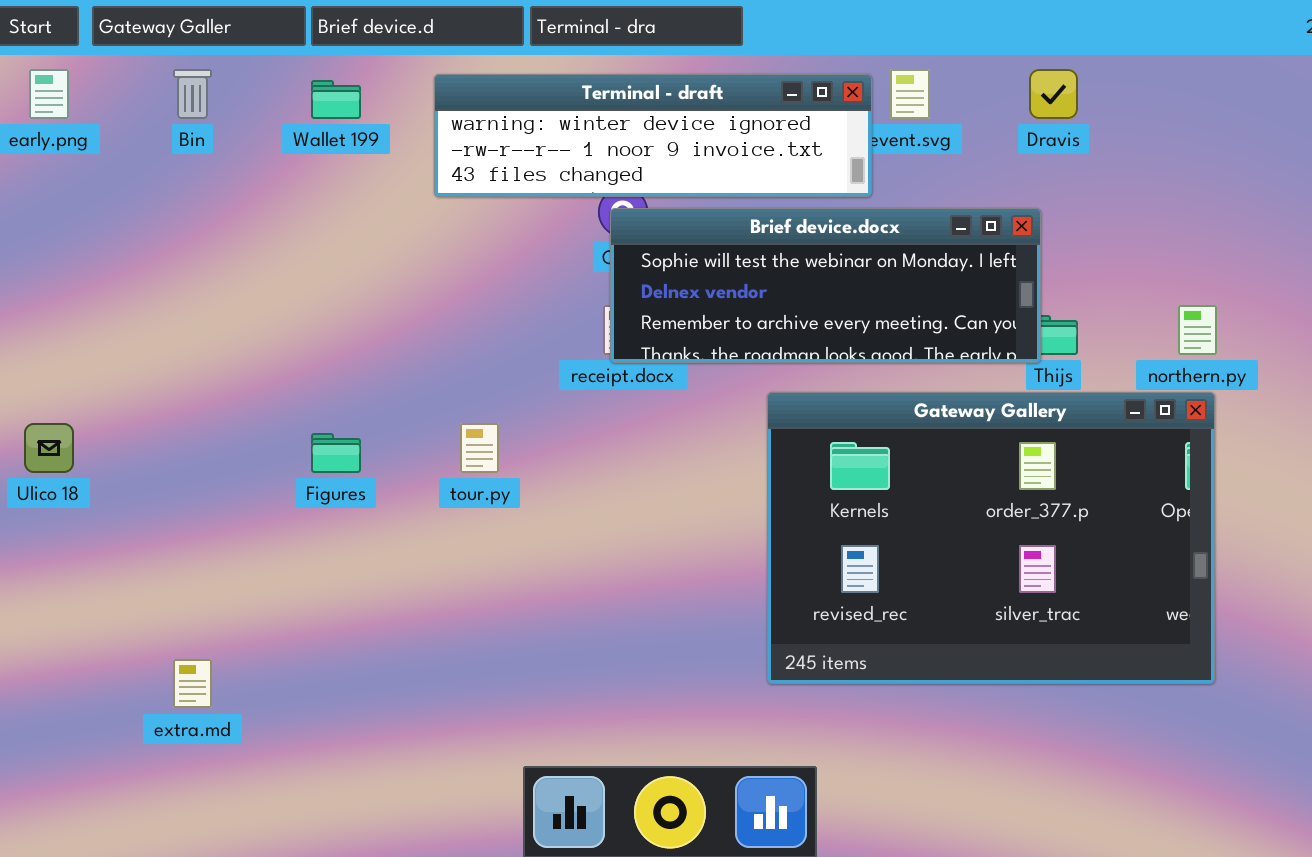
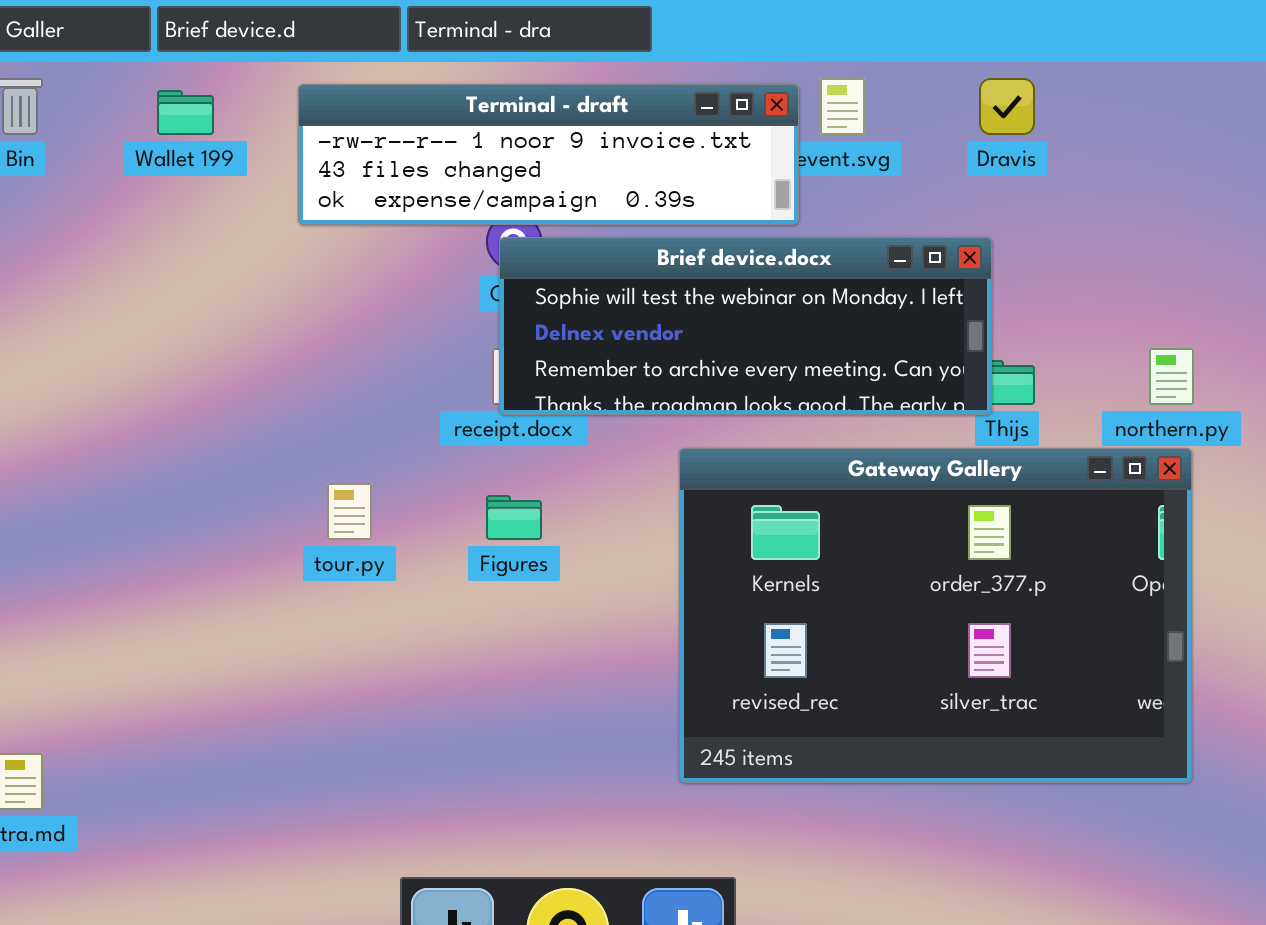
Terminal - draft: [434,74,872,197] -> [298,84,799,225], scrolled down 1 row
Figures: [311,433,361,473] -> [486,495,542,540], moved

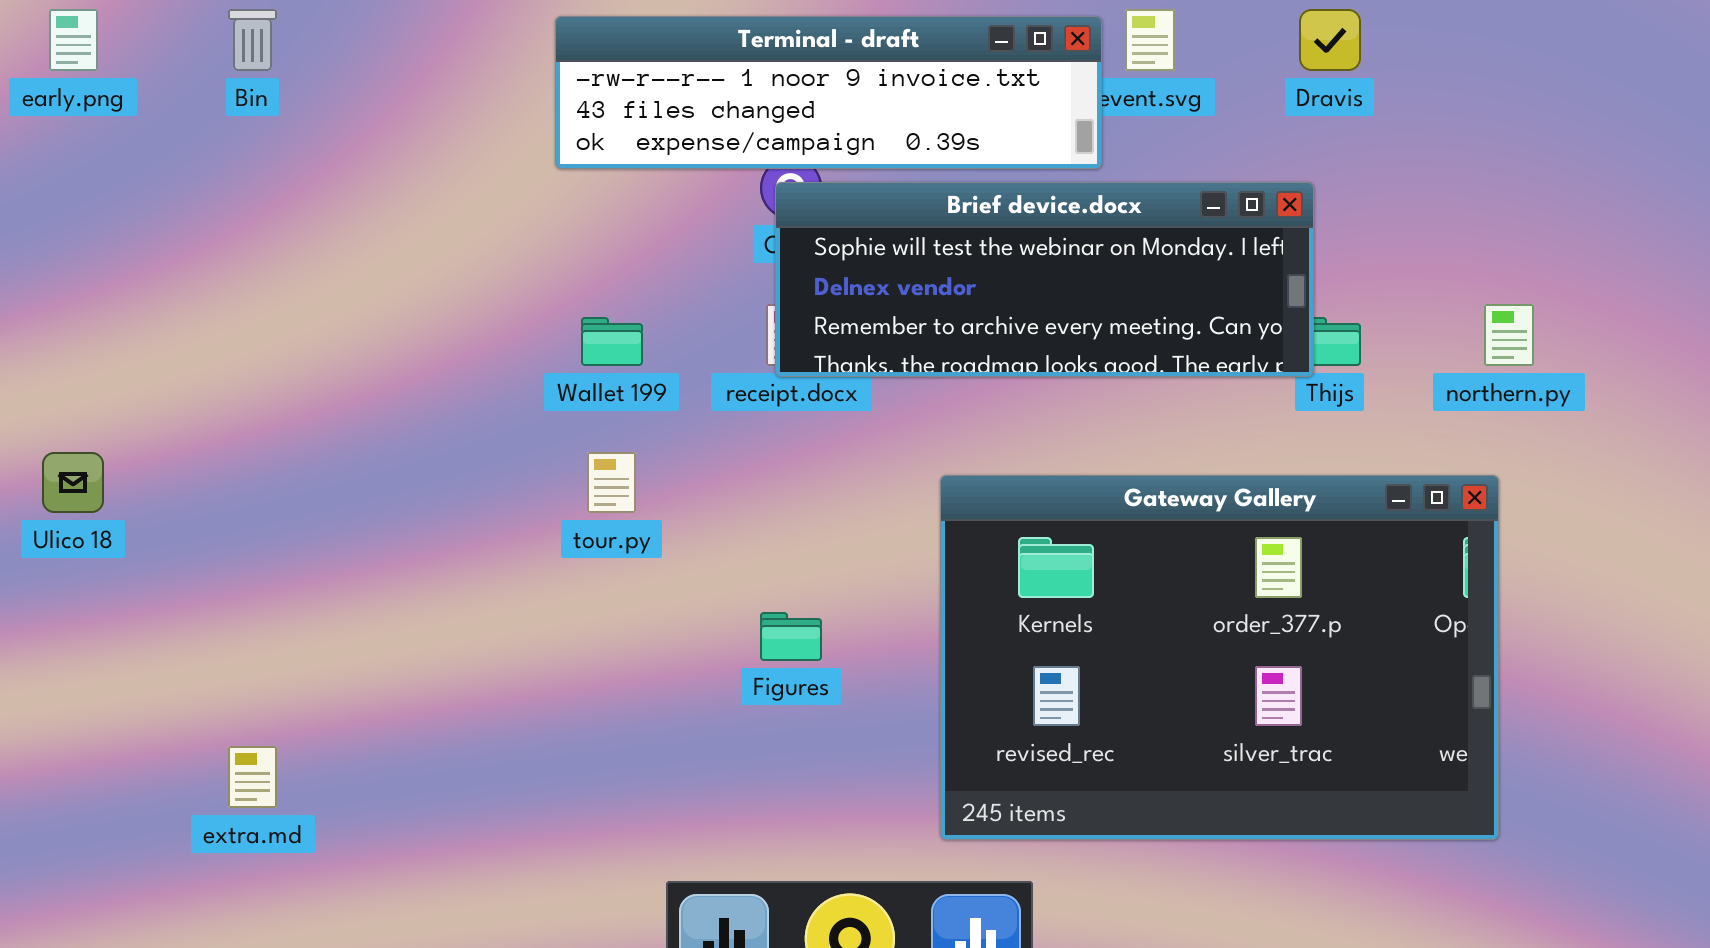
Wallet 199: [157,90,214,135] -> [581,317,643,366], moved
Gateway Gallery: [679,448,1192,783] -> [940,475,1499,840], moved
Figures: [486,495,542,540] -> [760,612,822,661], moved

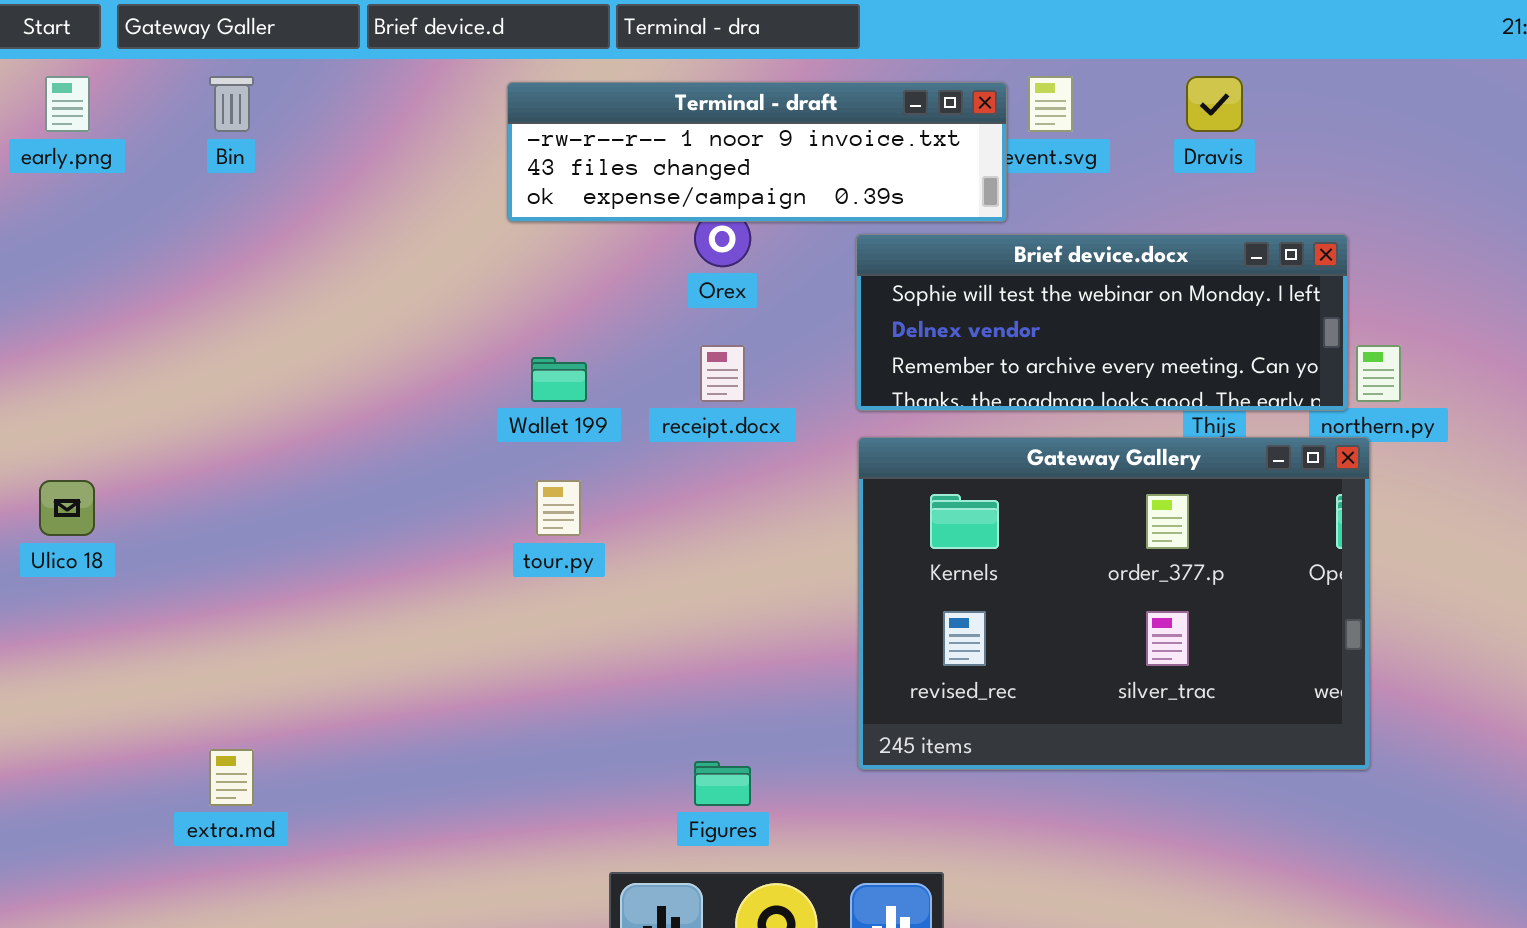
Brief device.docx: [775,182,1314,377] -> [856,234,1348,411], moved
Gateway Gallery: [940,475,1499,840] -> [858,437,1370,770], moved
Figures: [760,612,822,661] -> [694,761,751,806], moved

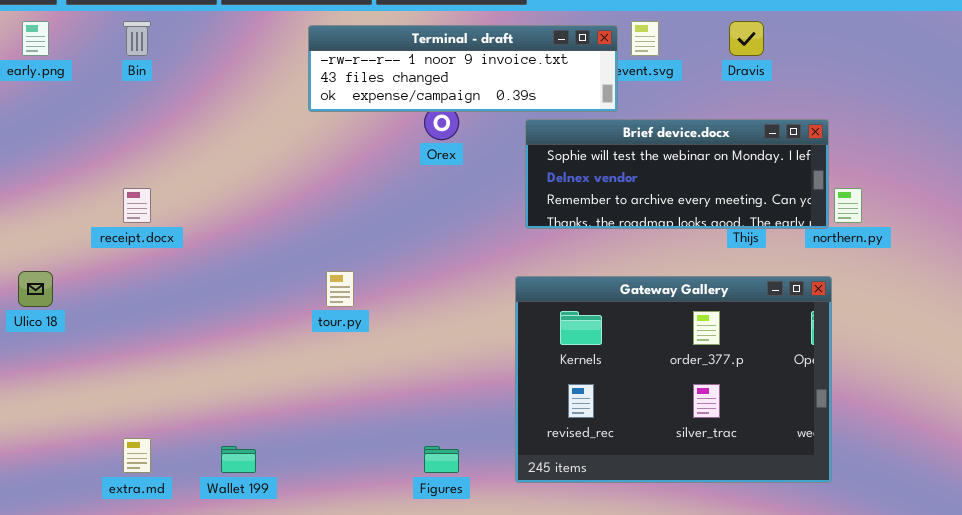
receipt.docx: [700,345,745,402] -> [123,188,151,223], moved
Wallet 199: [531,357,587,402] -> [221,446,256,473], moved
Gateway Gallery: [858,437,1370,770] -> [515,276,832,483], moved

